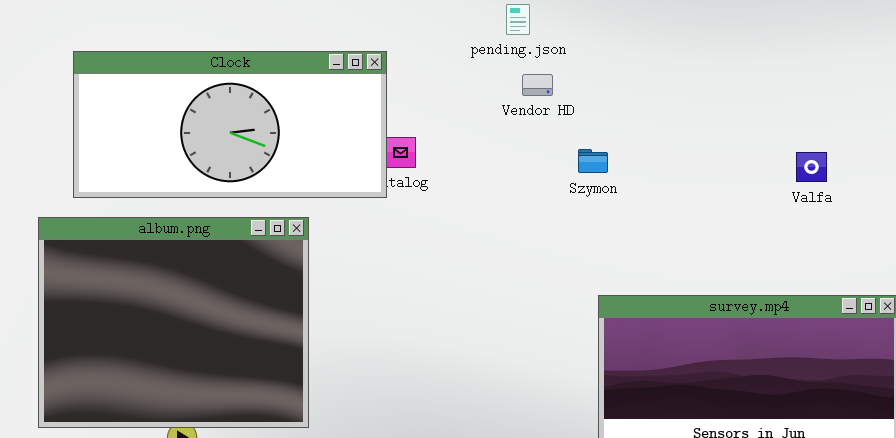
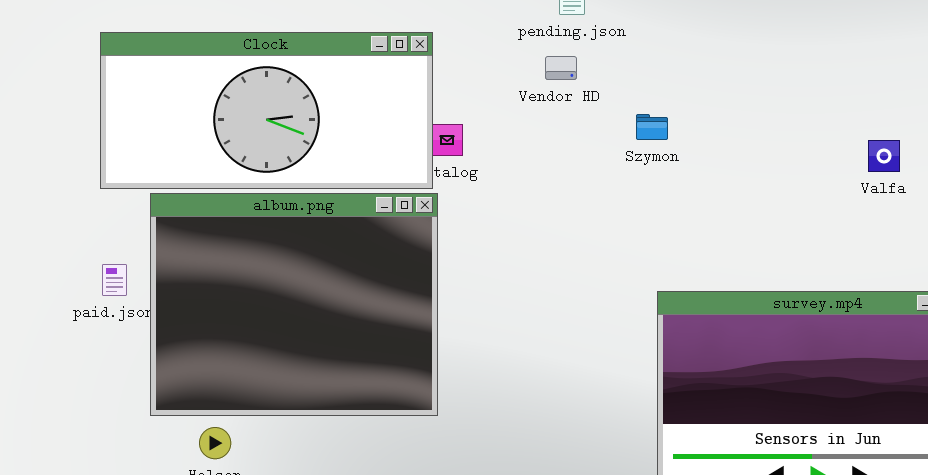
Vendor HD: [522,74,553,96] -> [545,56,577,80], moved
Szymon: [578,149,608,173] -> [636,114,668,140], moved
album.png: [38,217,309,428] -> [150,193,438,416], moved

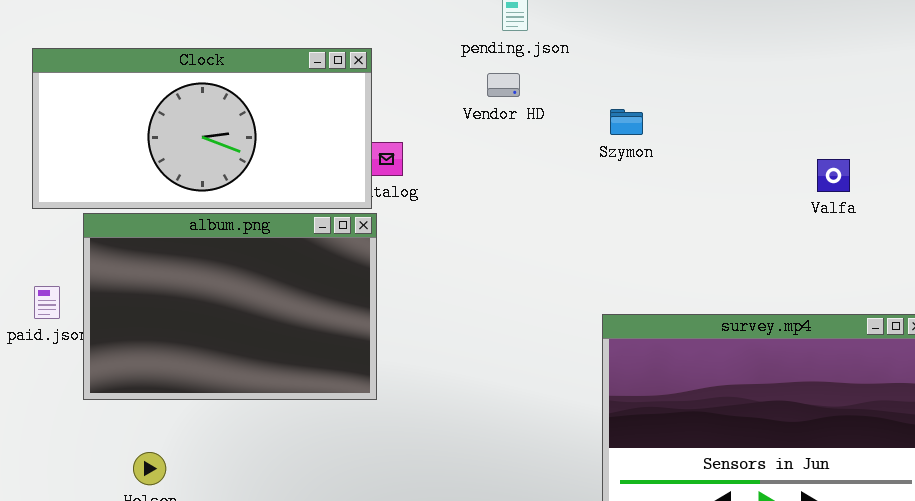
Szymon: [636,114,668,140] -> [610,109,643,135], moved
album.png: [150,193,438,416] -> [83,213,377,400], resized

